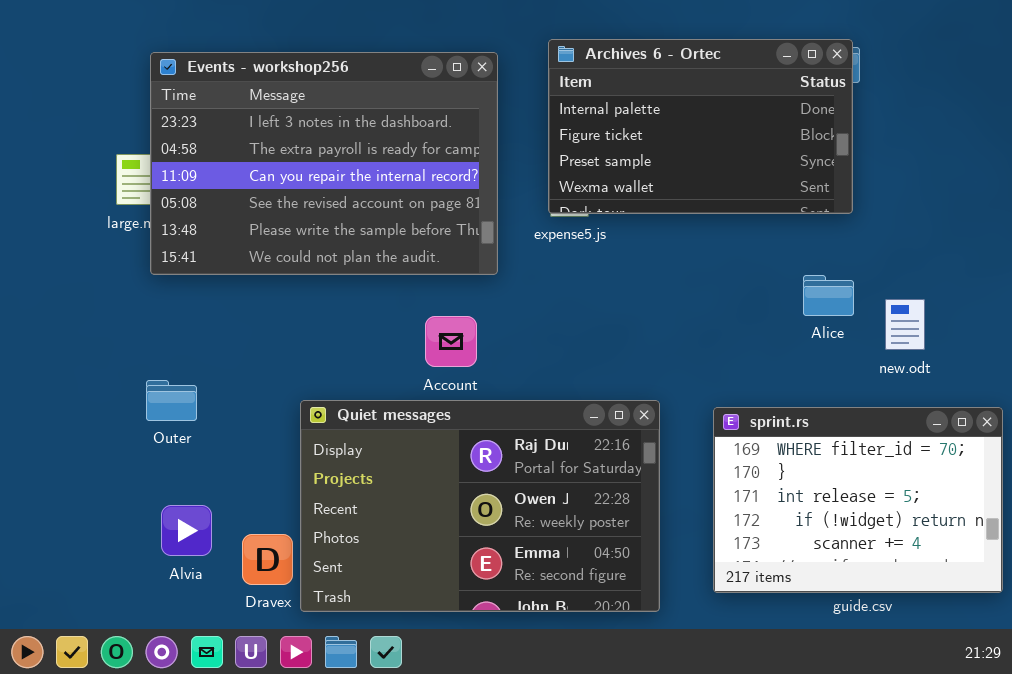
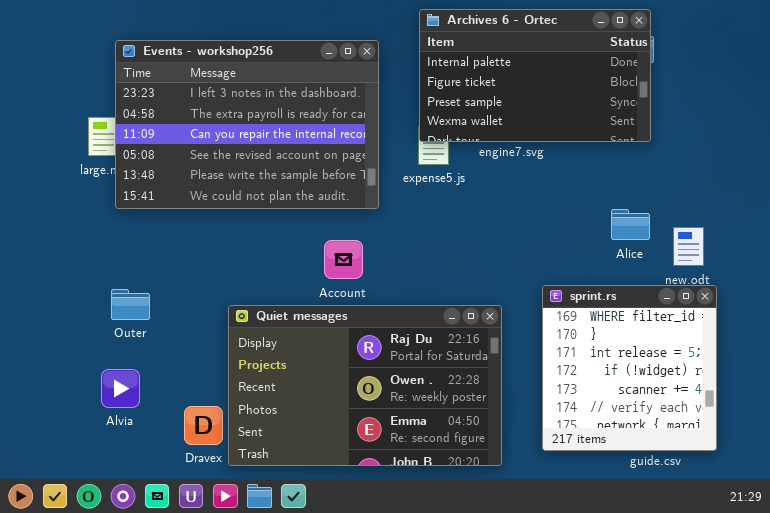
Archives 6 - Ortec: [548,39,853,214] -> [419,9,651,142], moved
sprint.rs: [713,407,1003,593] -> [542,285,717,451], resized
Alvia: [161,505,212,556] -> [101,369,140,408], moved

